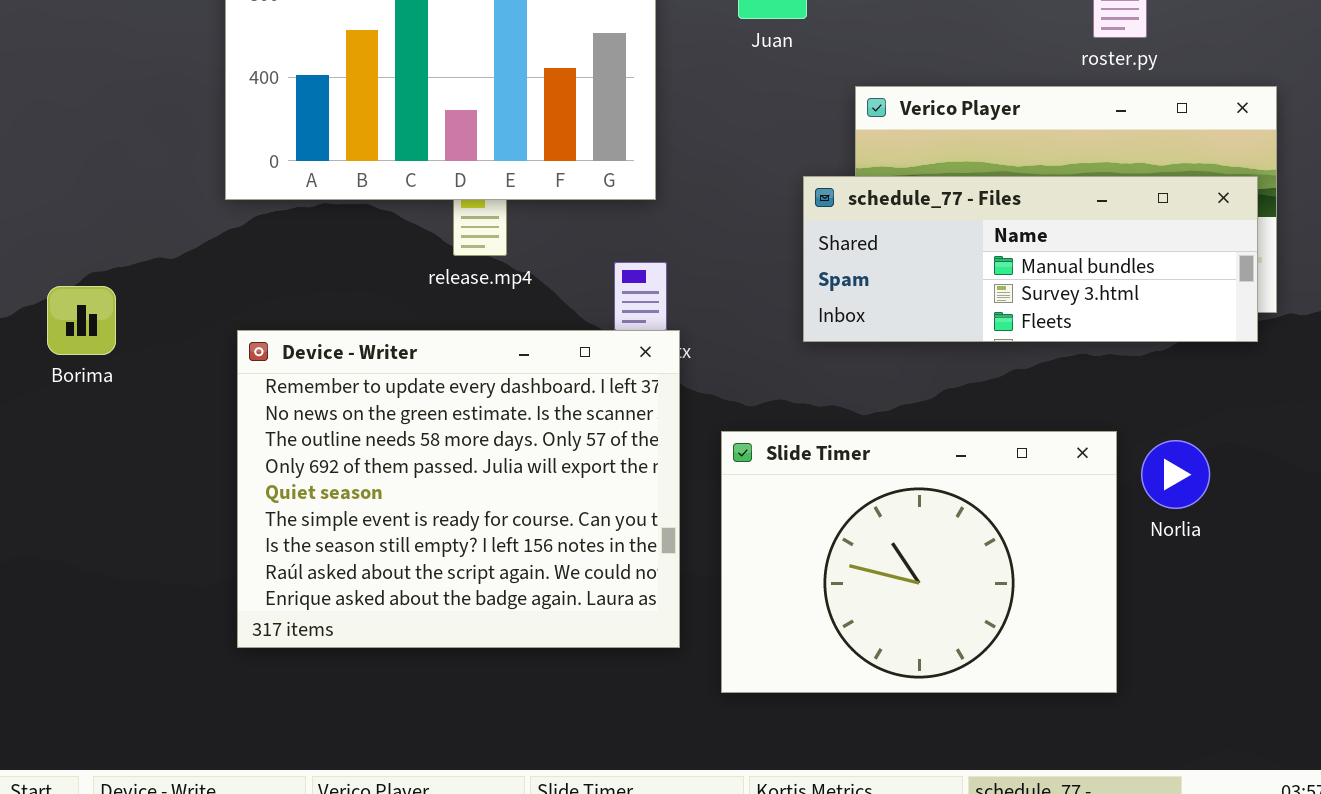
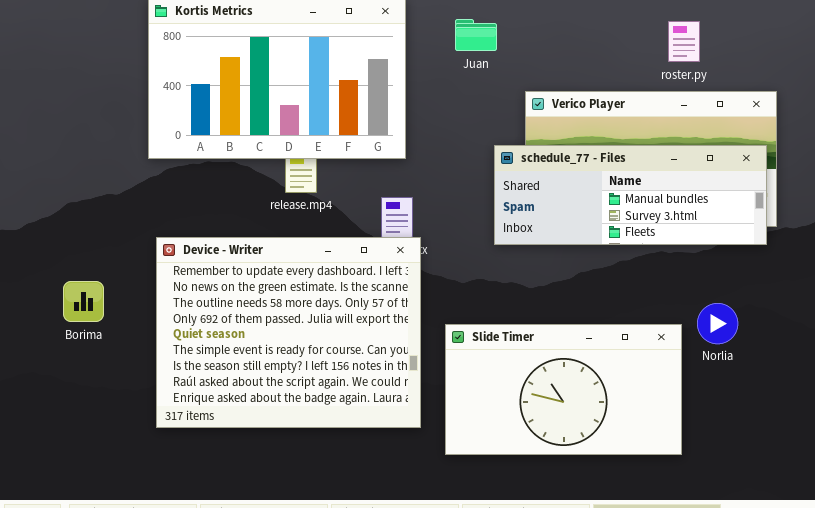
Borima: [47,286,116,355] -> [63,281,104,322], moved
Slide Timer: [721,431,1117,693] -> [445,324,682,455], resized

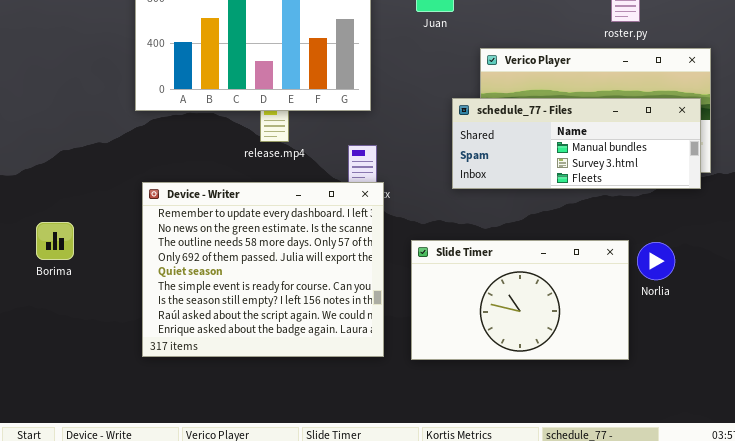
Borima: [63,281,104,322] -> [36,222,74,260], moved
Slide Timer: [445,324,682,455] -> [411,240,629,360], moved

